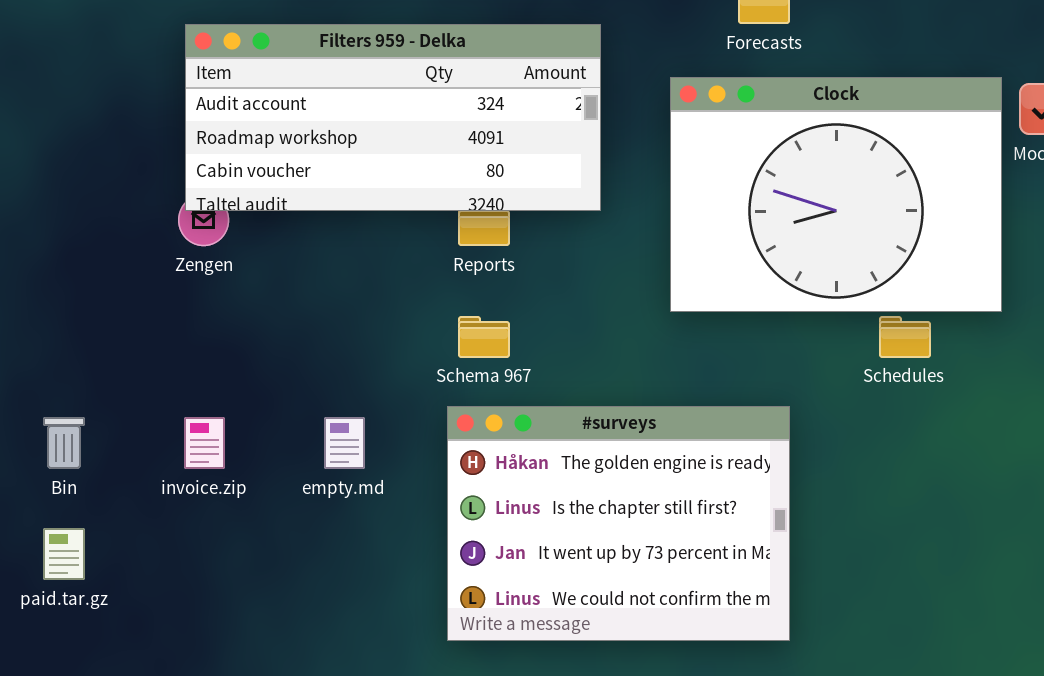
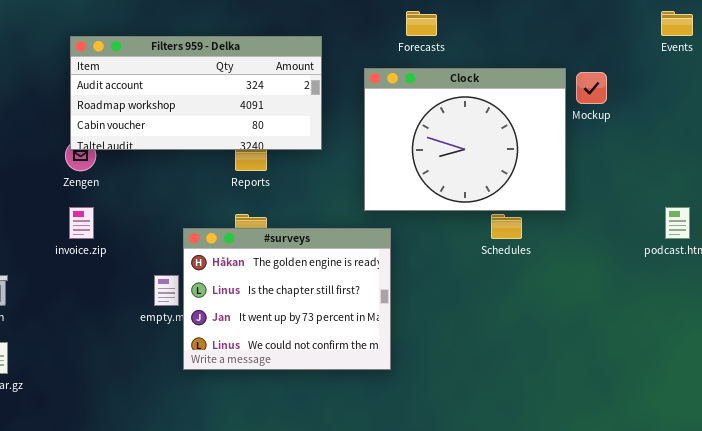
#surveys: [447,406,790,641] -> [183,228,391,370], moved
invoice.zip: [184,417,225,469] -> [69,207,94,239], moved

